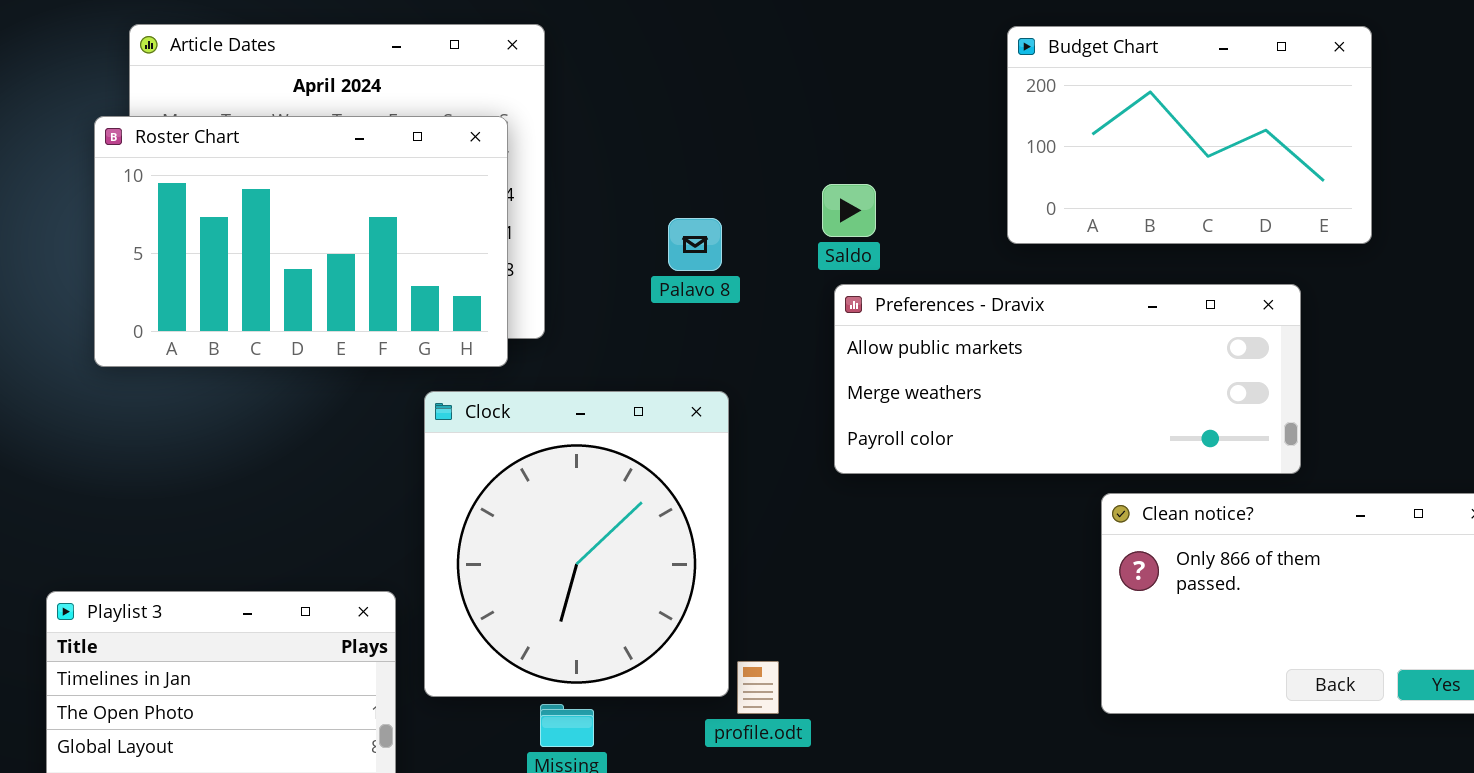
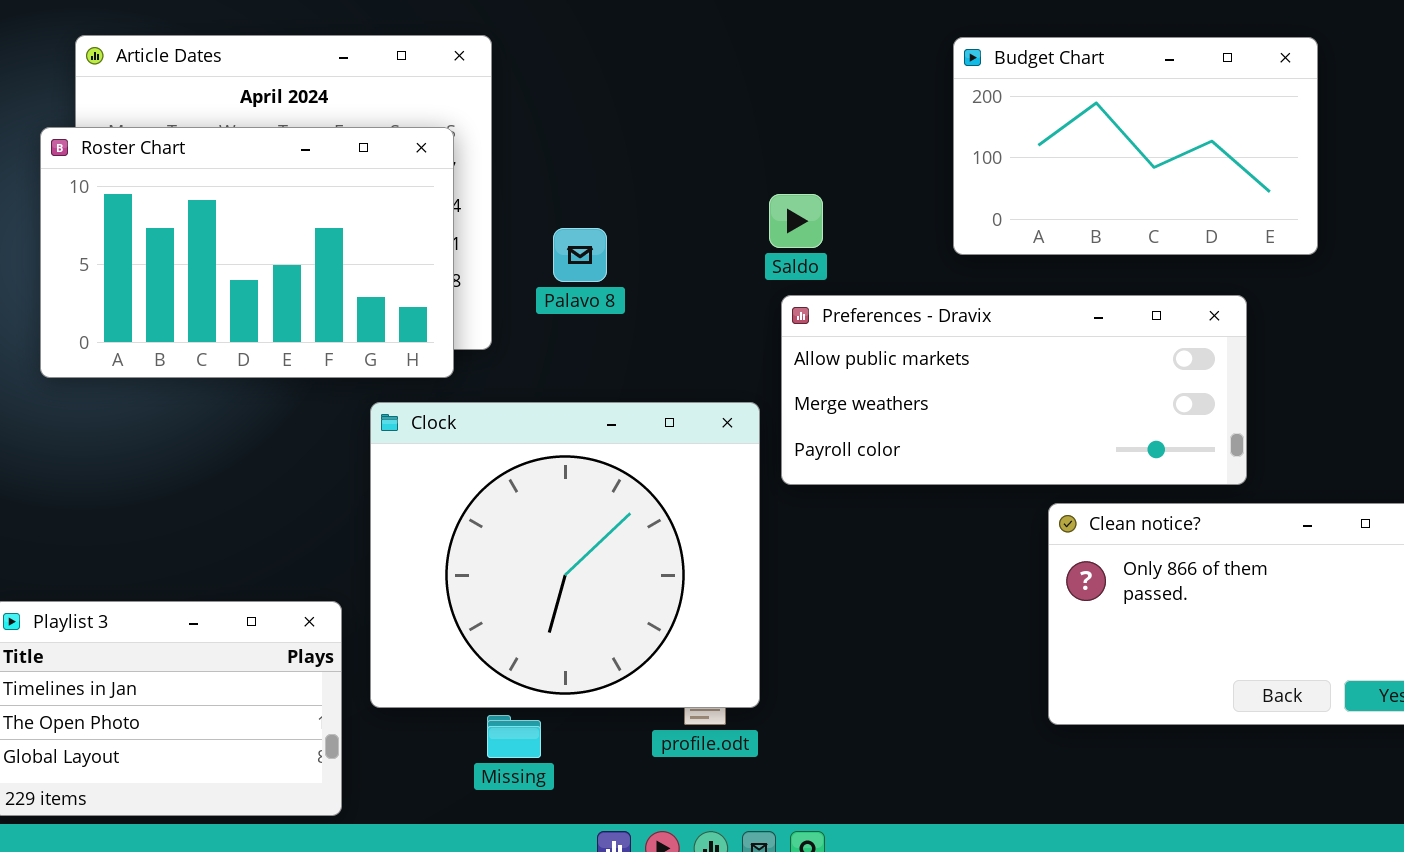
Palavo 8: [668,218,722,271] -> [553,228,607,282], moved
Clock: [424,391,729,697] -> [370,402,760,708], resized

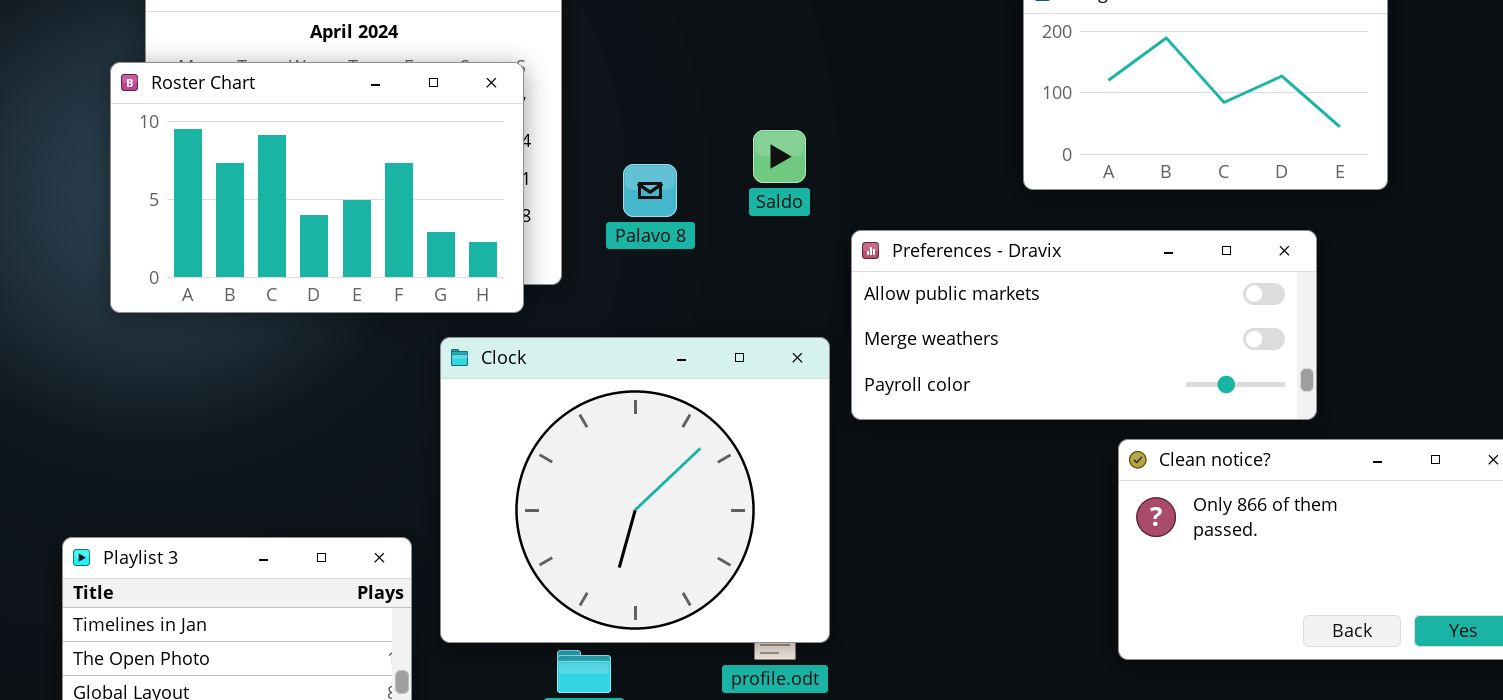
Saldo: [769,194,823,248] -> [753,130,806,183], moved

